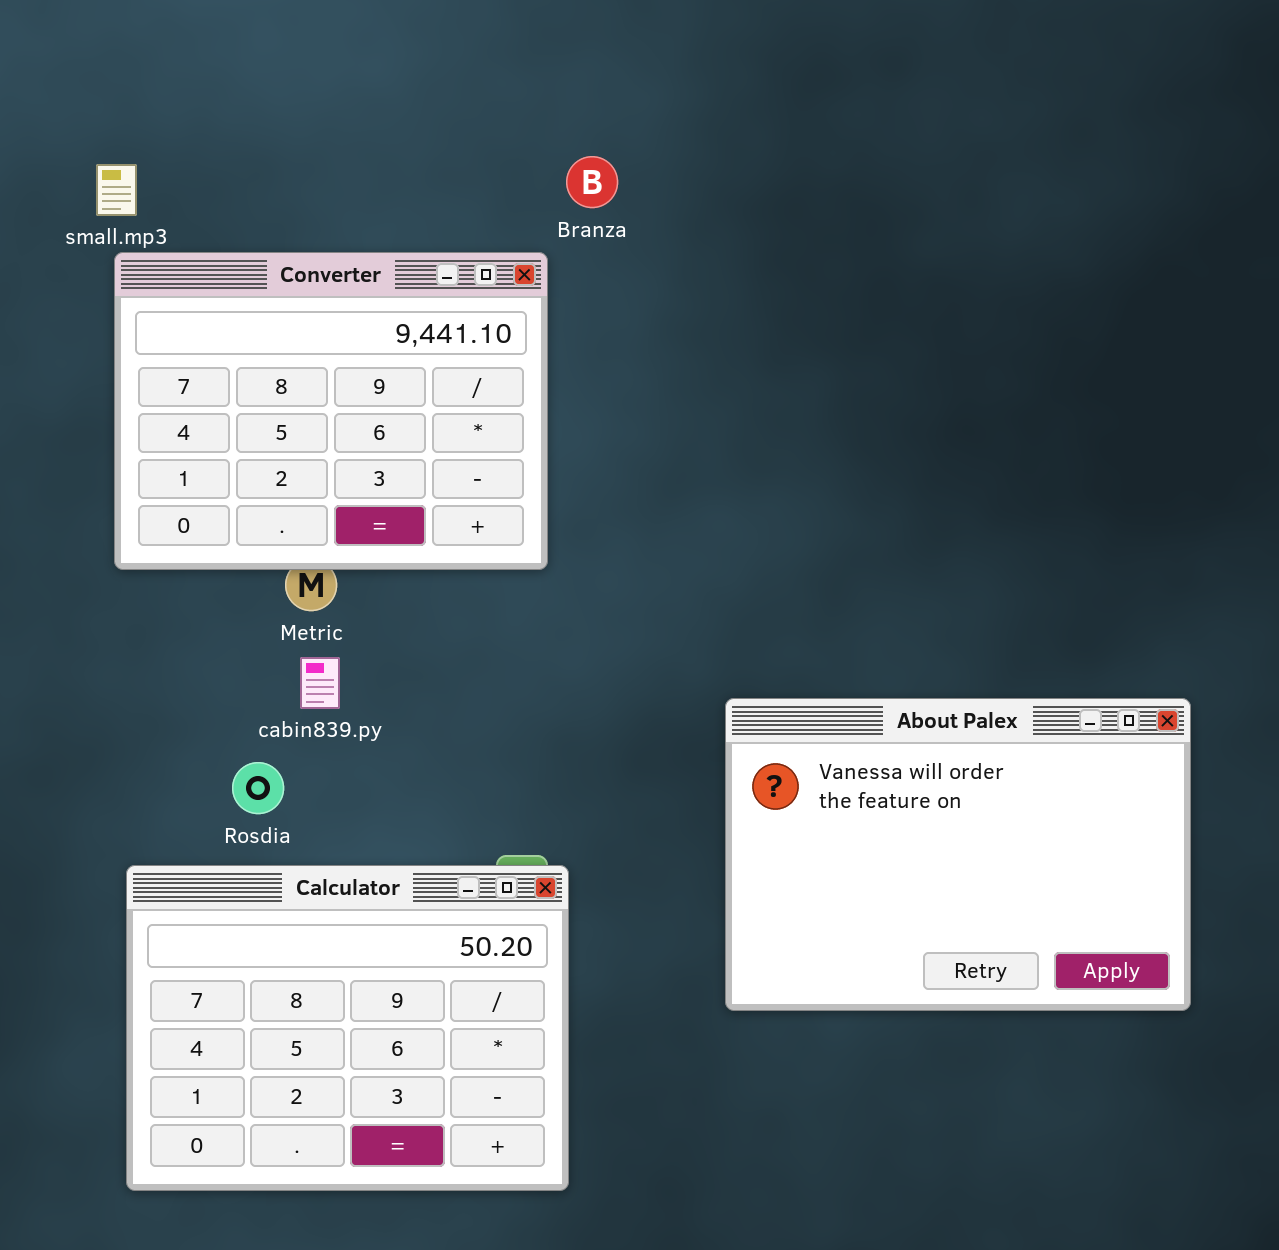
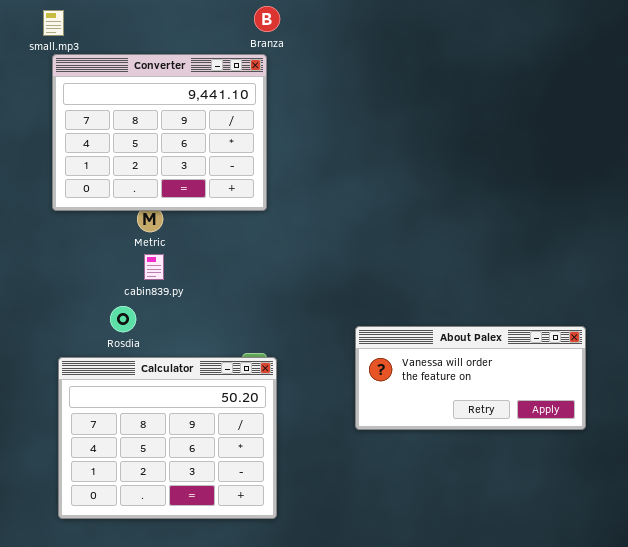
Branza: [566,156,618,208] -> [254,6,280,32], moved
About Palex: [725,698,1191,1011] -> [355,326,586,430], resized

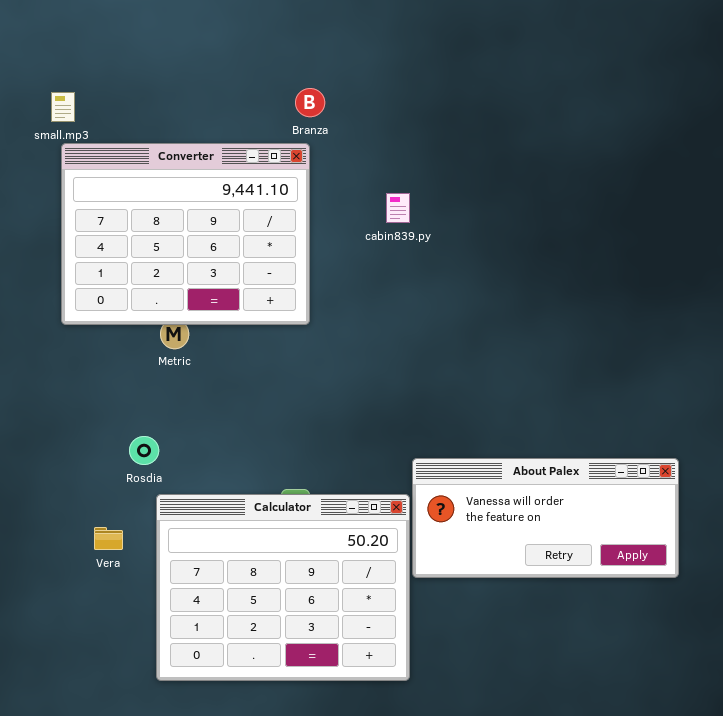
cabin839.py: [144,254,164,280] -> [386,193,410,223], moved
Calculator: [58,357,277,519] -> [156,494,410,681], moved

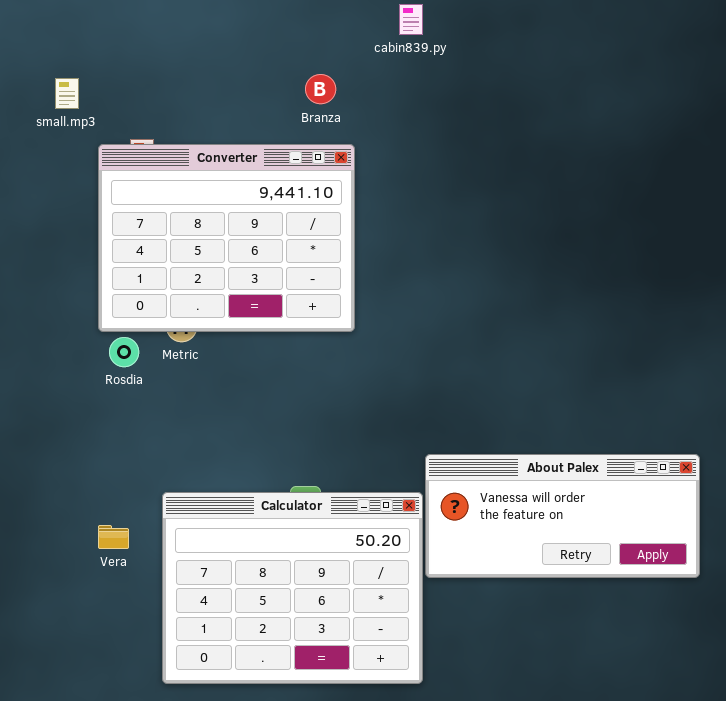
Converter: [61,143,310,325] -> [98,144,355,332], moved
cabin839.py: [386,193,410,223] -> [399,4,423,35], moved
Rosdia: [129,436,159,465] -> [109,337,139,367], moved

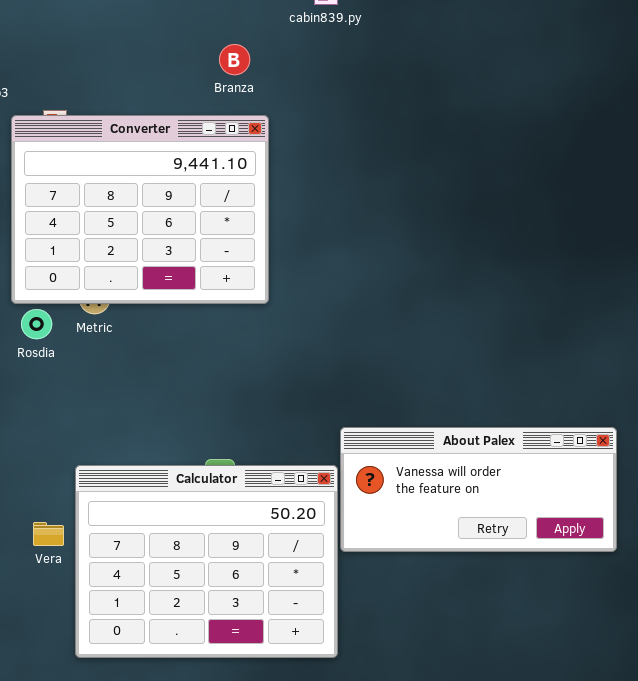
Vera: [98,525,129,549] -> [33,522,64,546], moved

